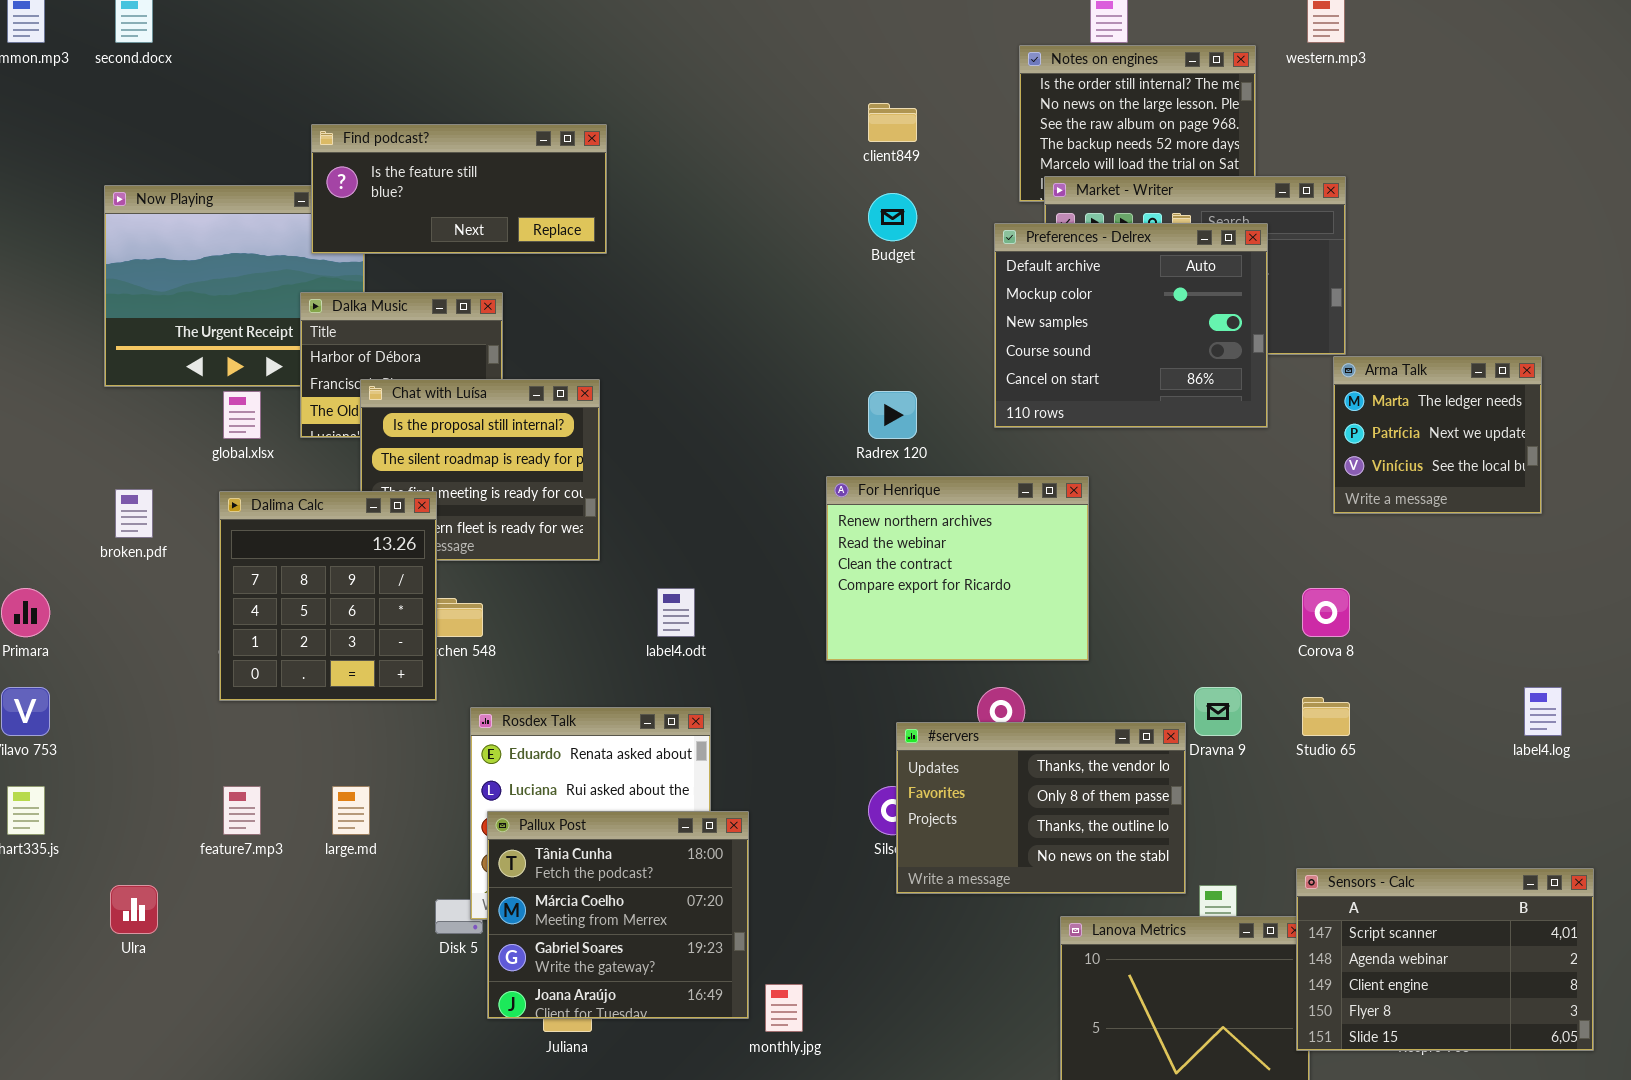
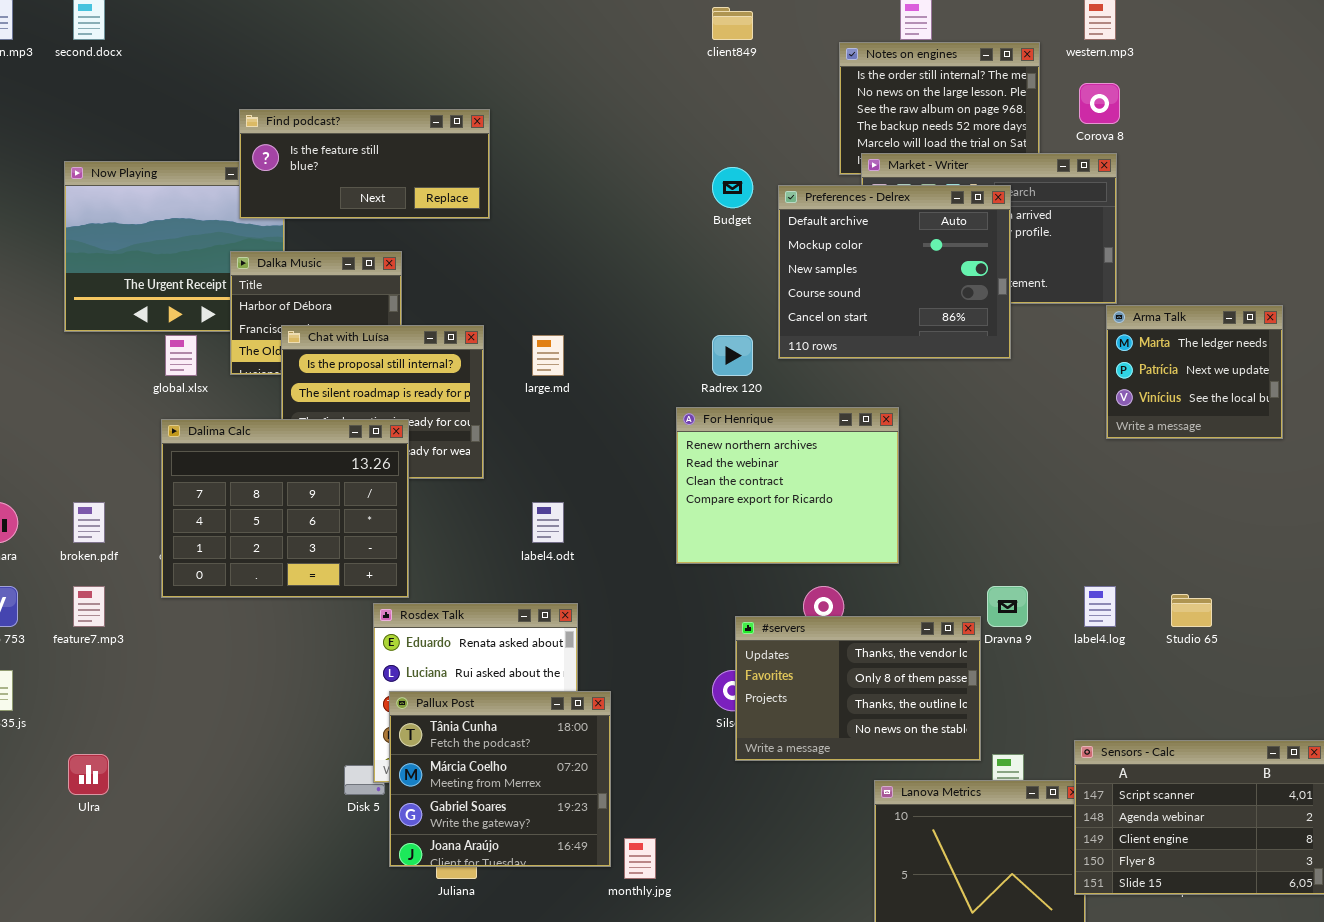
client849: [868,103,917,142] -> [712,7,753,40], moved
Preferences - Delrex: [994,223,1268,428] -> [778,185,1011,359], moved
broken.pdf: [115,489,153,538] -> [73,502,105,543], moved
Dalima Calc: [219,491,437,701] -> [161,419,409,598], resized
Corova 8: [1302,588,1350,637] -> [1079,83,1120,124], moved
label4.log: [1524,687,1562,736] -> [1084,586,1116,627], moved
Studio 65: [1302,697,1350,736] -> [1171,594,1212,627], moved
feature7.mp3: [223,786,261,835] -> [73,586,105,627], moved
large.md: [332,786,370,835] -> [532,335,564,376], moved

